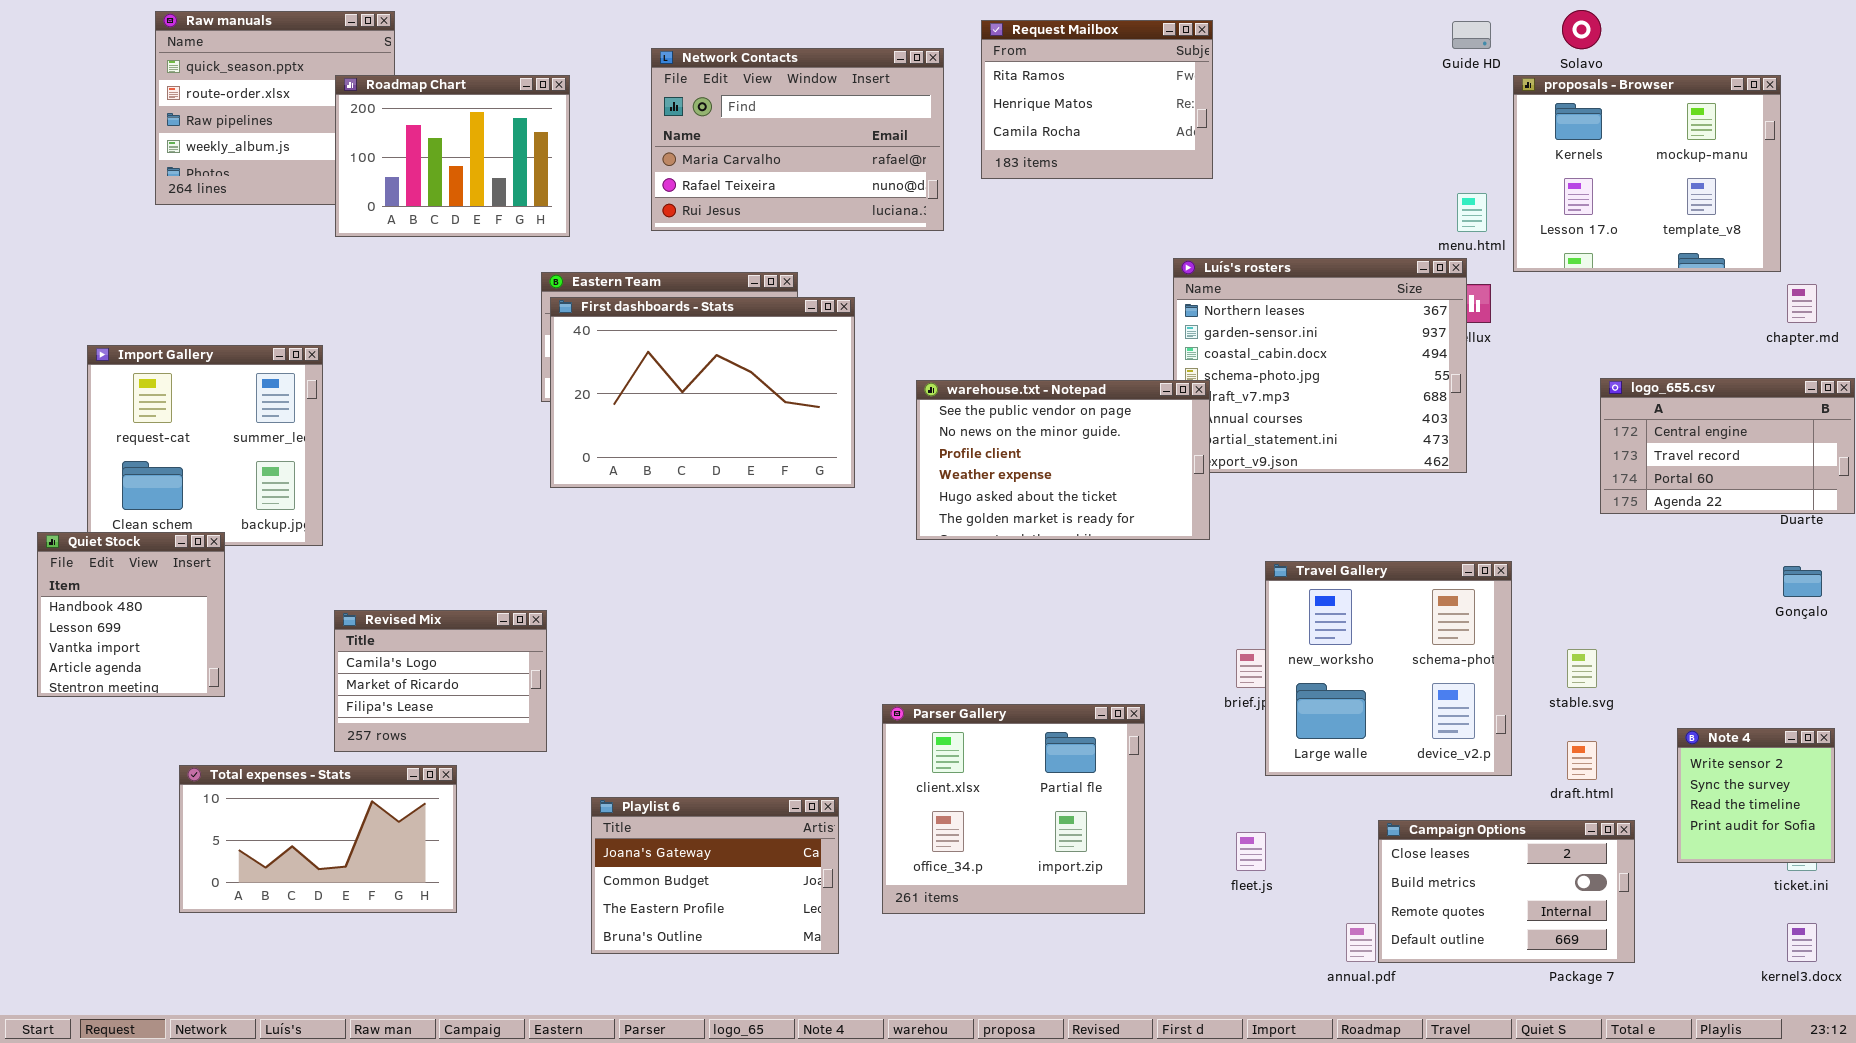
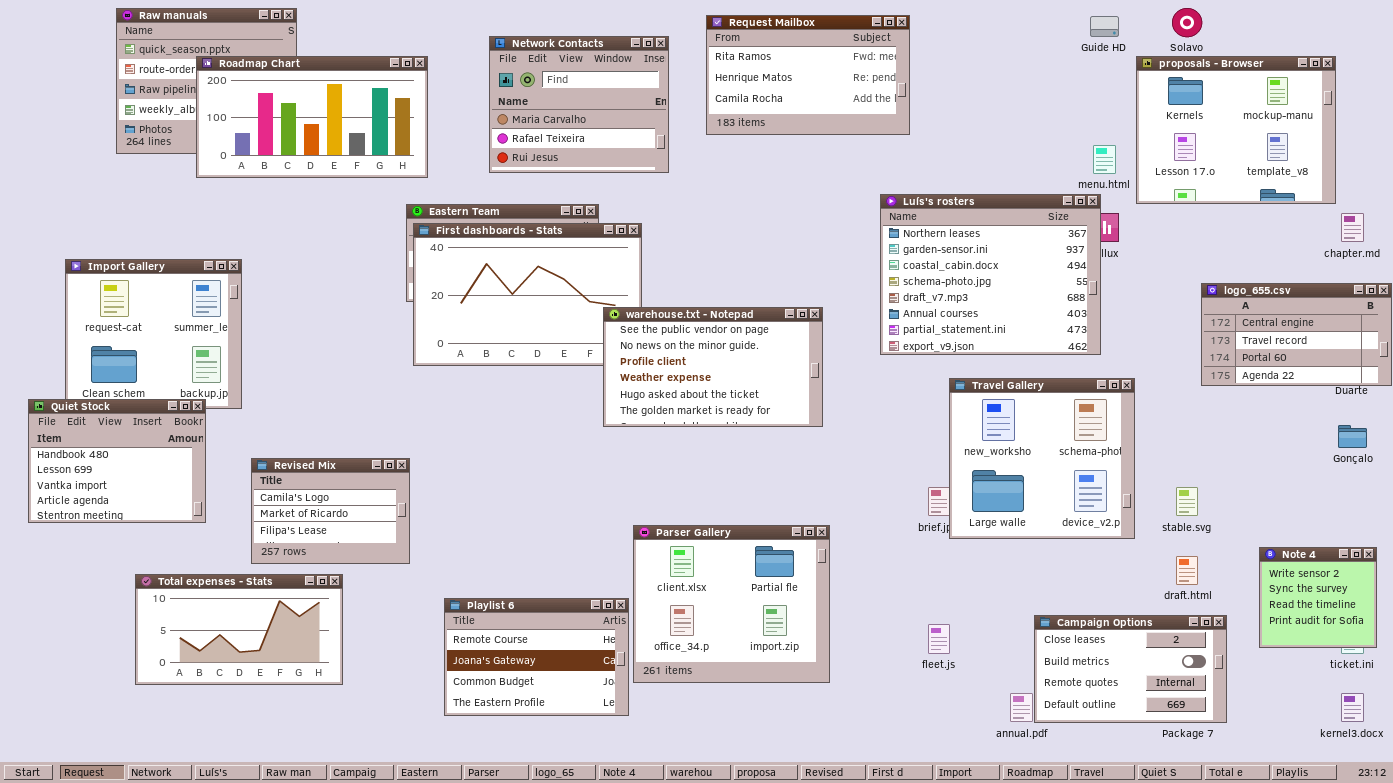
Request Mailbox: [981,20,1213,179] -> [706,15,910,135], resized
Network Contacts: [651,48,944,231] -> [489,36,669,173], resized
Roadmap Chart: [335,75,570,237] -> [196,56,428,178], resized
warehouse.txt - Notepad: [916,380,1210,540] -> [603,307,823,427], moved
Quiet Stock: [37,532,225,697] -> [28,399,206,523], resized
Travel Gallery: [1265,561,1512,776] -> [949,378,1135,539], moved
Parser Gallery: [882,704,1145,914] -> [633,525,830,683], moved
Playlist 6: [591,797,839,954] -> [444,598,629,716], scrolled up 1 row

